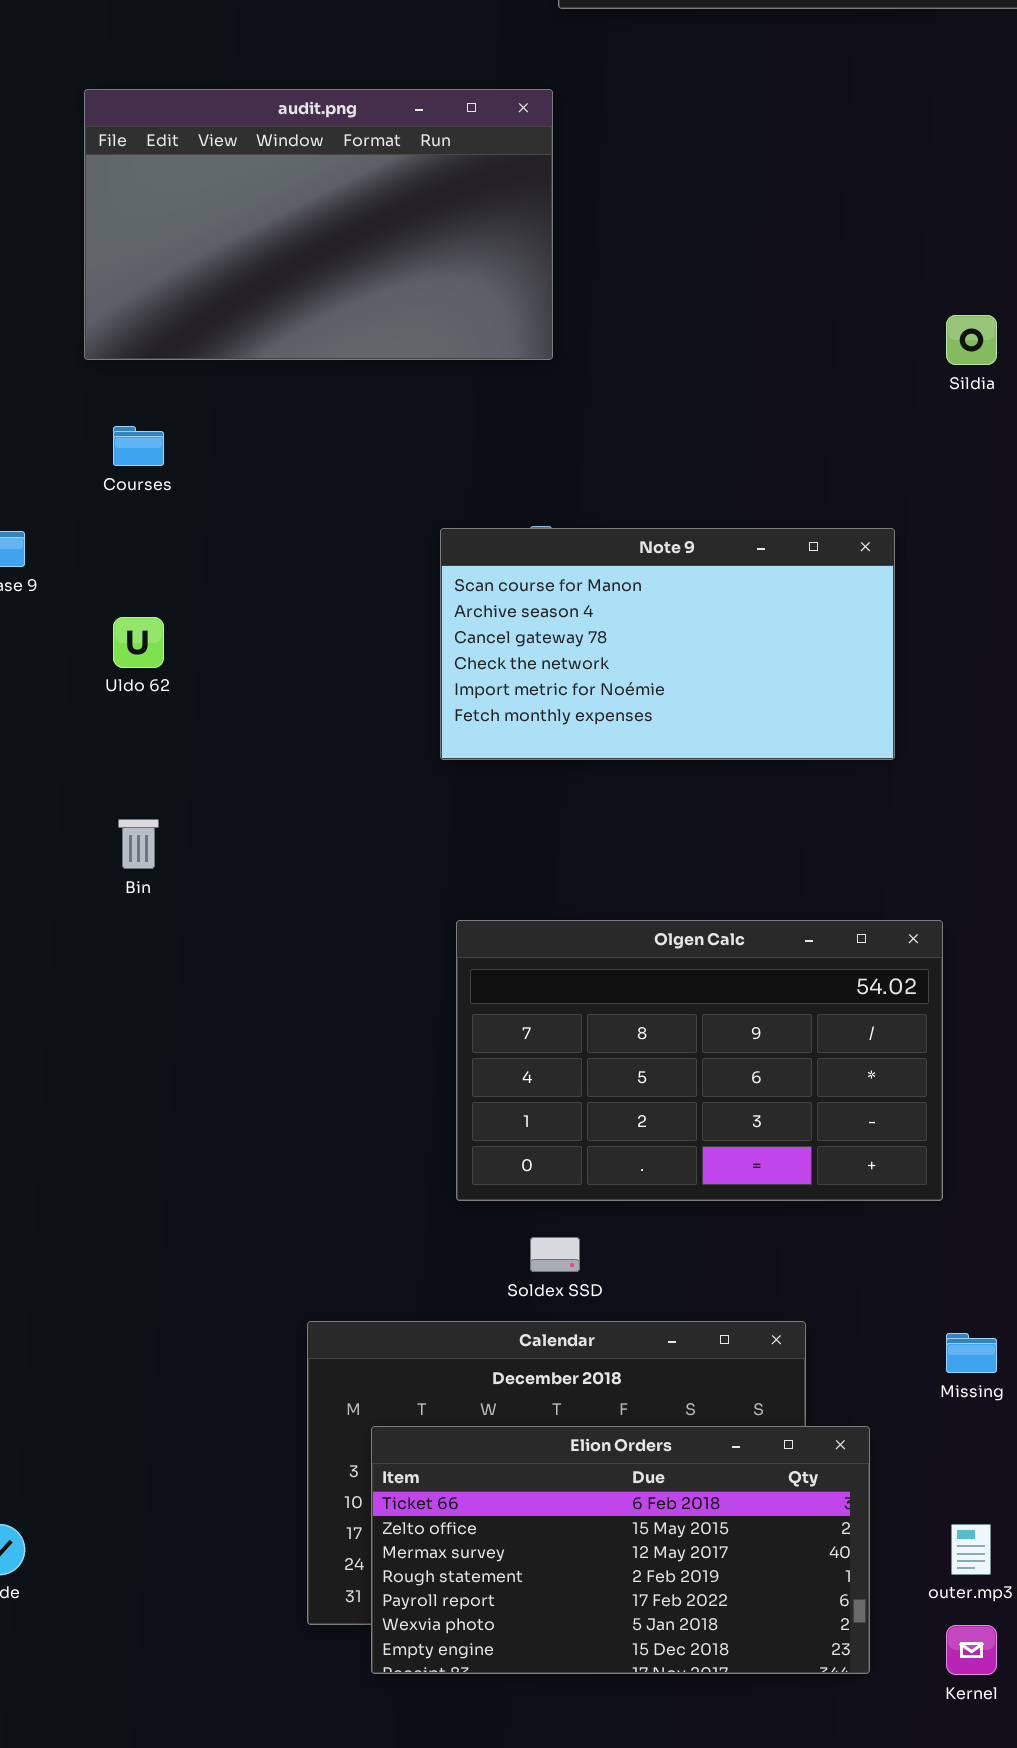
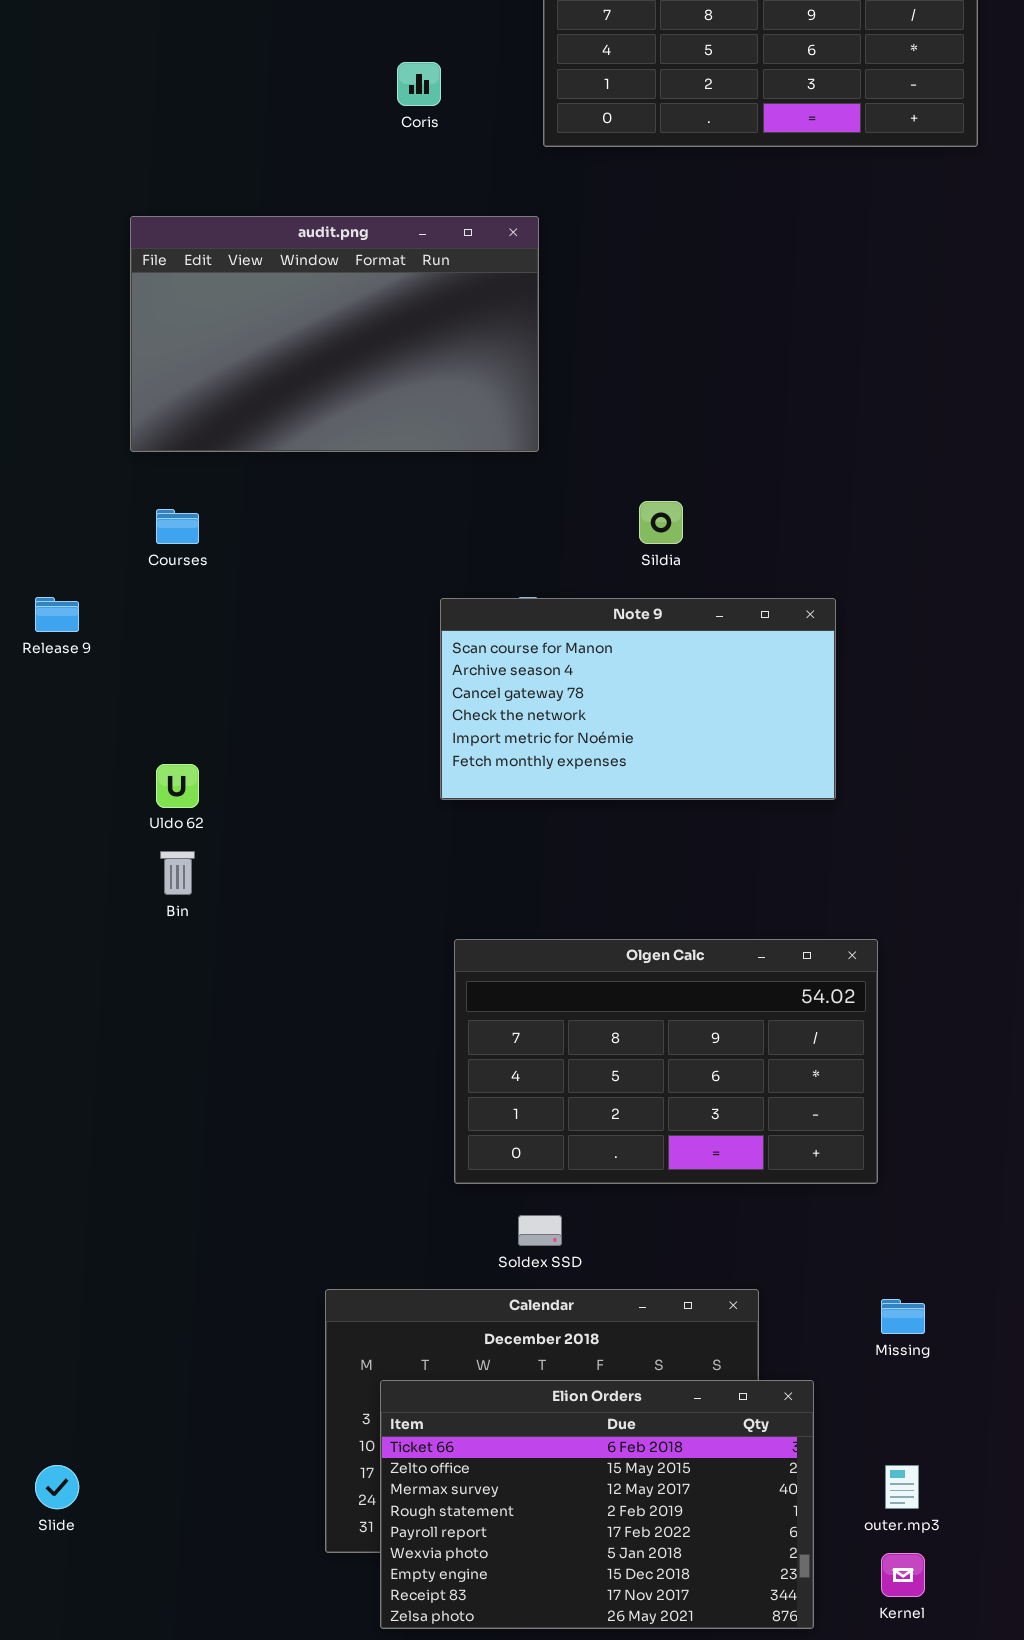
Sildia: [946,315,997,365] -> [639,501,683,544], moved
Uldo 62: [113,617,164,668] -> [156,764,199,808], moved
Elion Orders: [371,1426,870,1674] -> [380,1380,814,1629], resized

